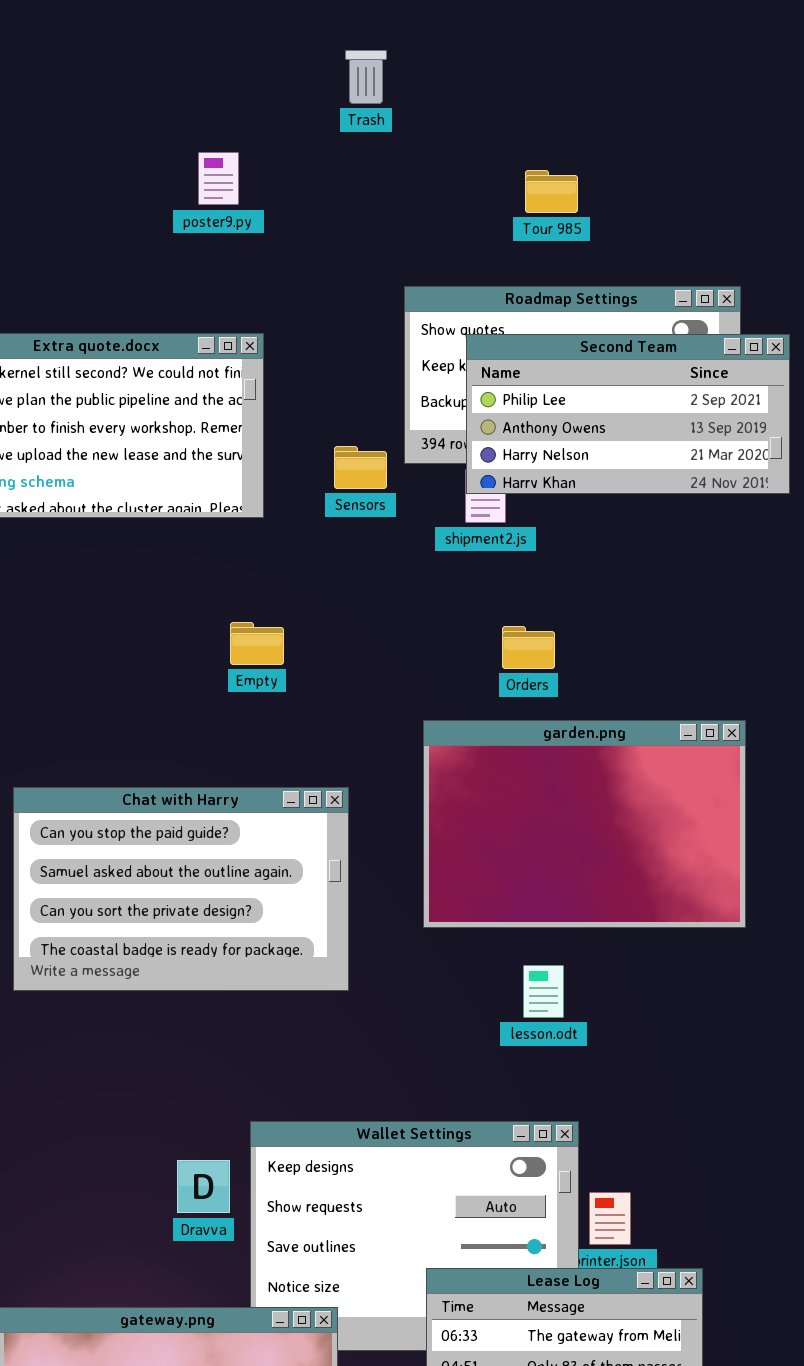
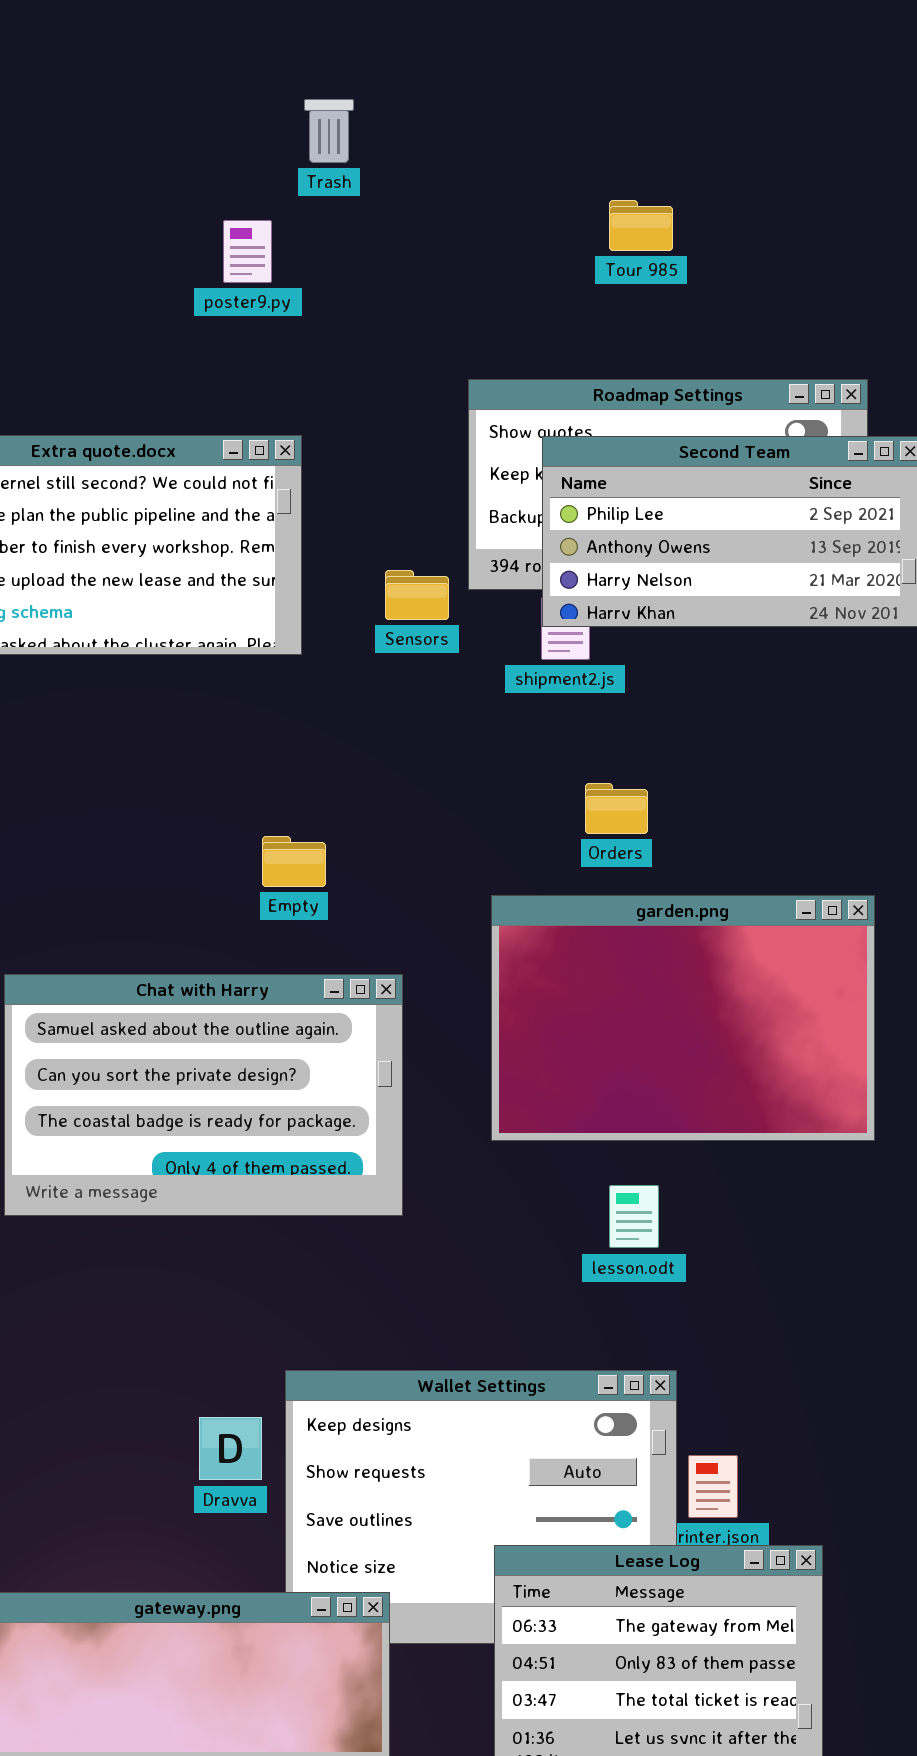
Trash: [345,50,387,104] -> [304,99,354,163], moved
Tour 985: [525,170,578,213] -> [609,200,673,251], moved
Empty: [230,622,284,665] -> [262,836,326,887], moved
Chat with Harry: [13,787,349,991] -> [4,974,403,1216], scrolled down 1 row

